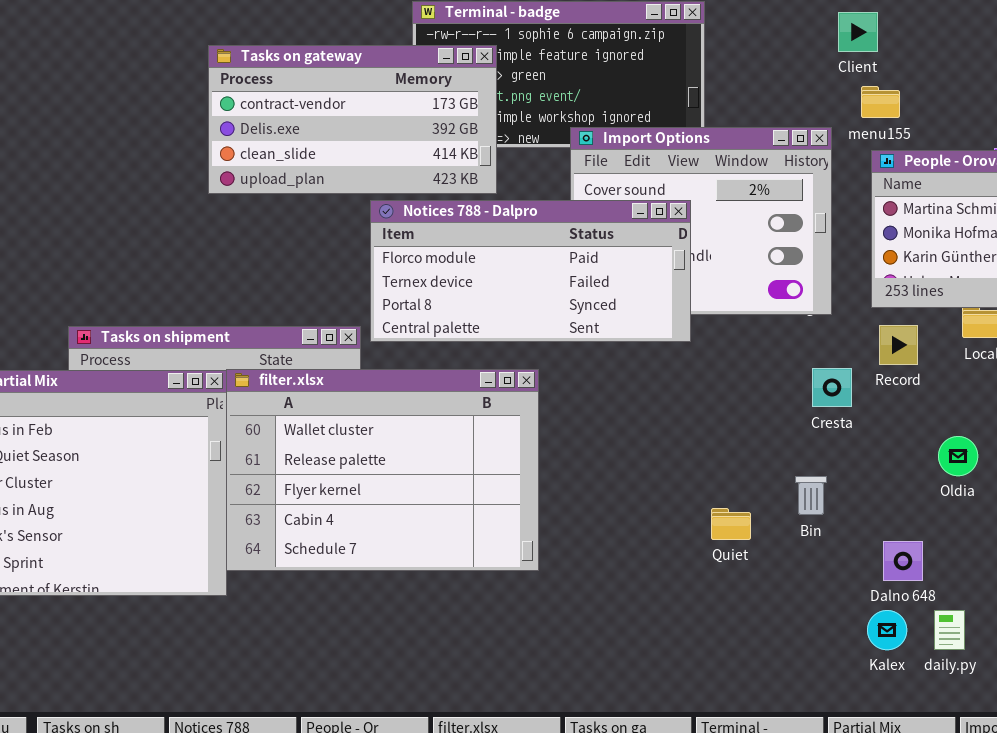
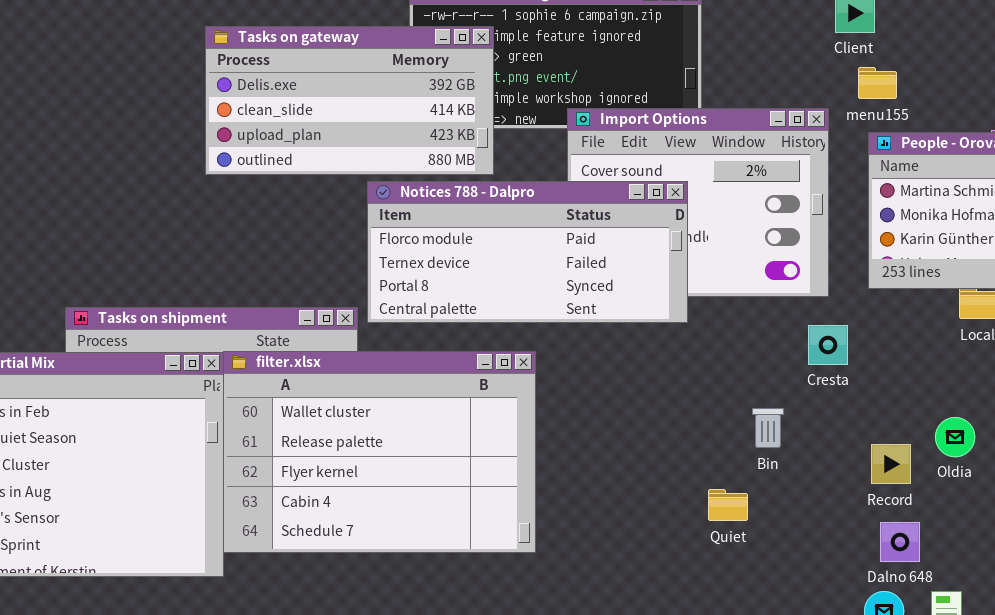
Tasks on gateway: [208,45,497,194] -> [205,26,494,175], scrolled down 1 row
Record: [879,325,918,365] -> [871,444,911,484], moved
Cresta: [812,368,852,407] -> [808,325,848,365], moved
Bin: [795,476,827,515] -> [752,408,784,448], moved

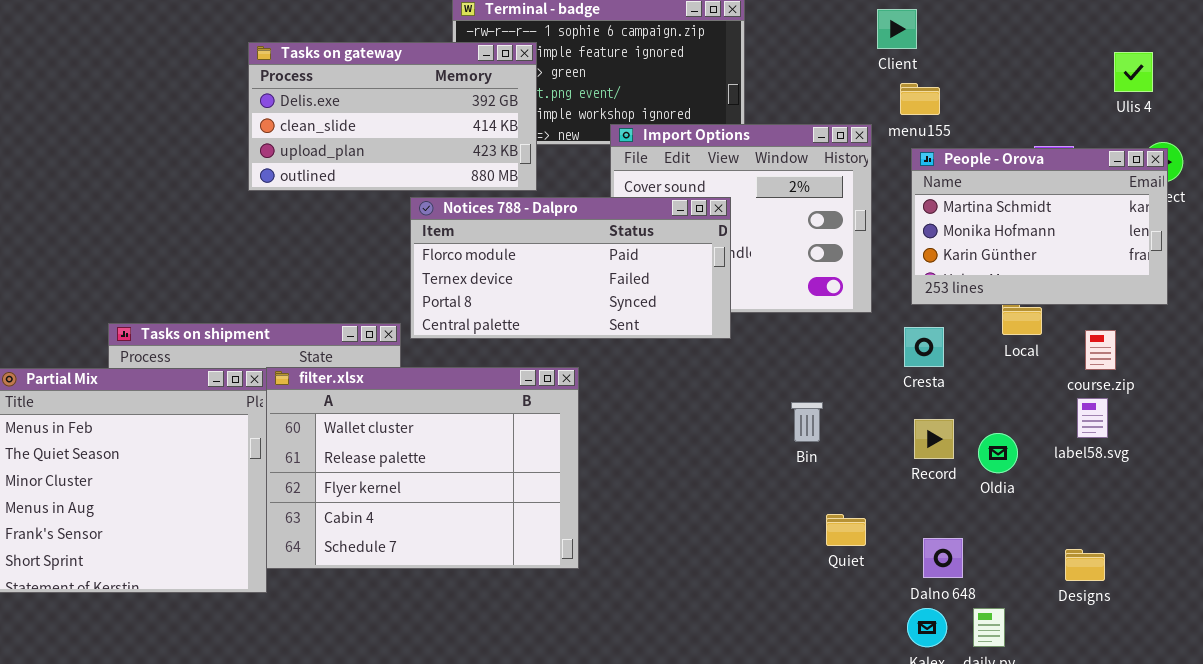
Cresta: [808,325,848,365] -> [904,327,944,367], moved
Bin: [752,408,784,448] -> [791,402,823,442], moved
Record: [871,444,911,484] -> [914,419,954,459], moved
Quiet: [708,489,748,521] -> [826,514,866,546], moved

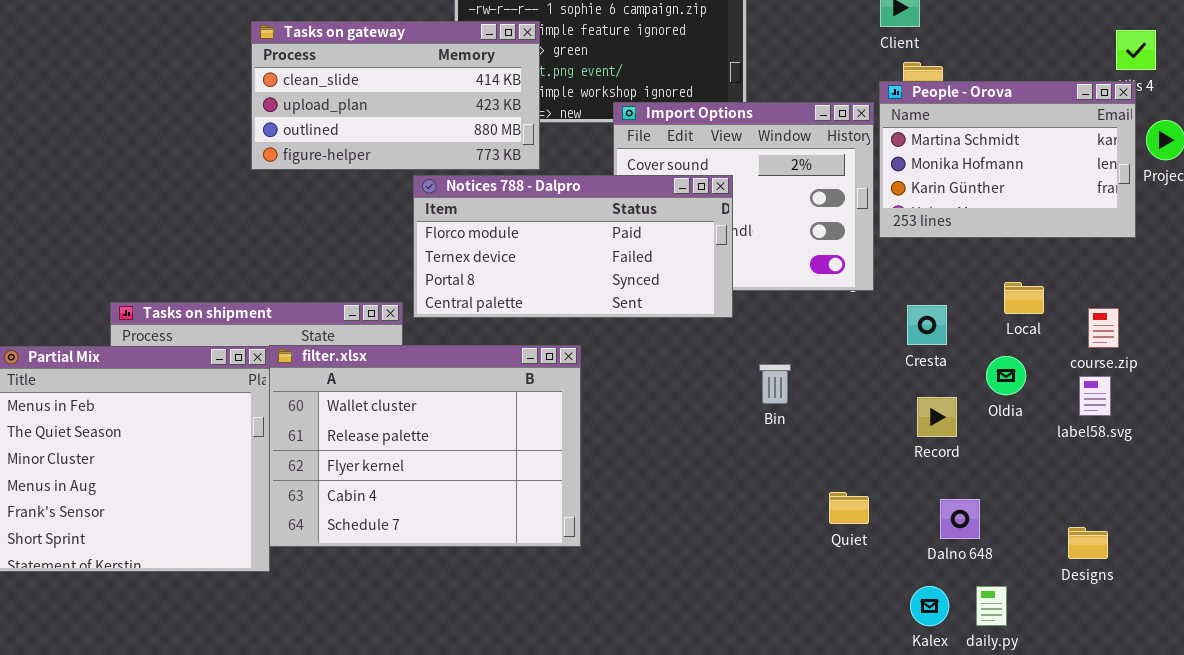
Tasks on gateway: [248,42,537,191] -> [251,21,540,170], scrolled down 1 row
People - Orova: [911,148,1168,305] -> [879,81,1136,238], moved
Bin: [791,402,823,442] -> [759,364,791,404], moved
Oldia: [978,433,1018,473] -> [986,356,1026,395], moved
Dalno 648: [923,538,963,578] -> [940,499,980,539], moved

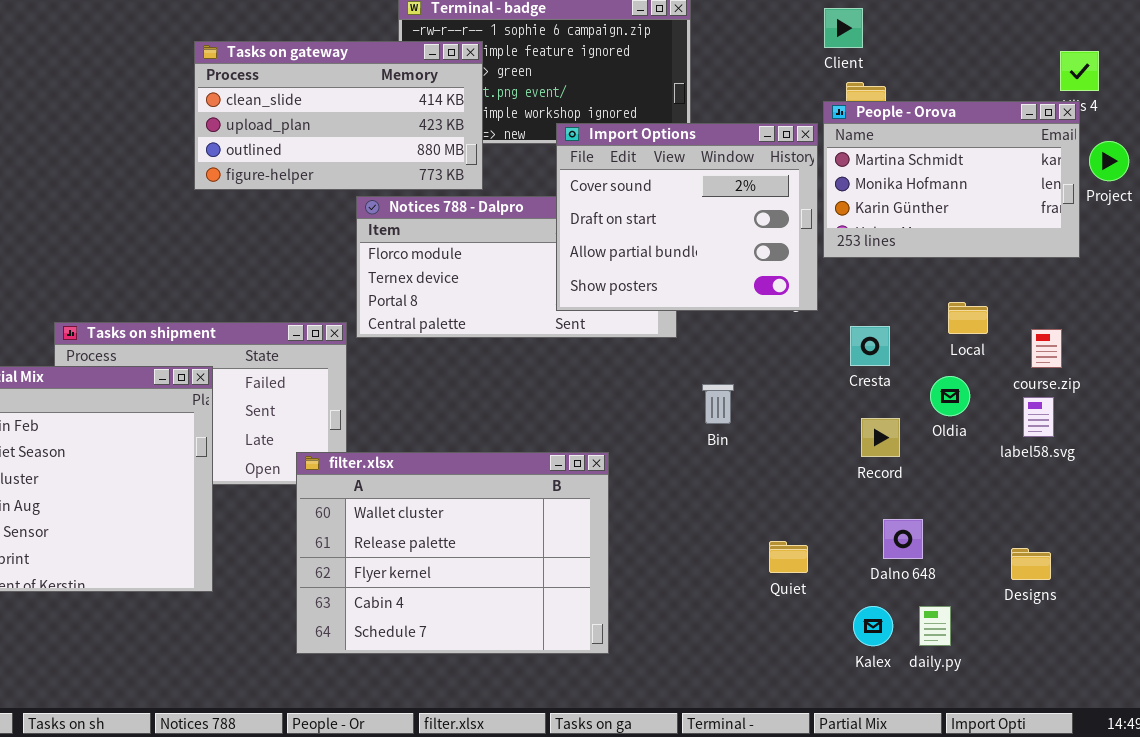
Import Options: [613,102,874,291] -> [556,123,818,311], raised
filter.xlsx: [269,345,581,547] -> [296,452,609,654], moved
Quiet: [829,492,869,524] -> [769,541,808,573], moved

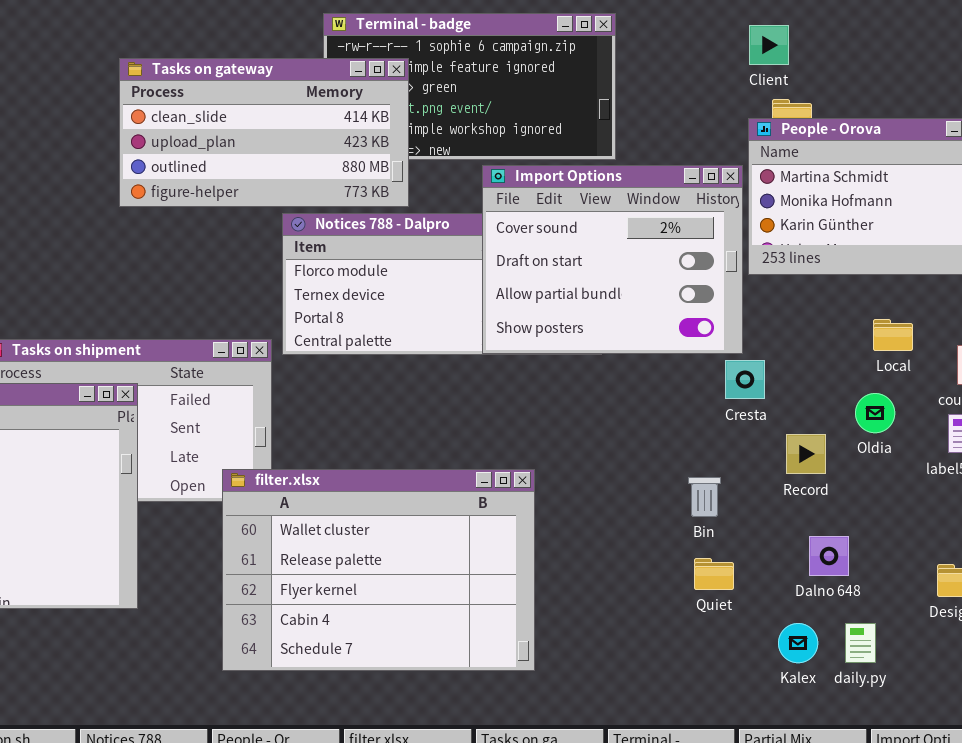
Import Options: [556,123,818,311] -> [482,165,743,354], moved
Cresta: [850,326,890,366] -> [725,360,765,399], moved
Bin: [702,384,734,424] -> [688,477,721,517], moved

